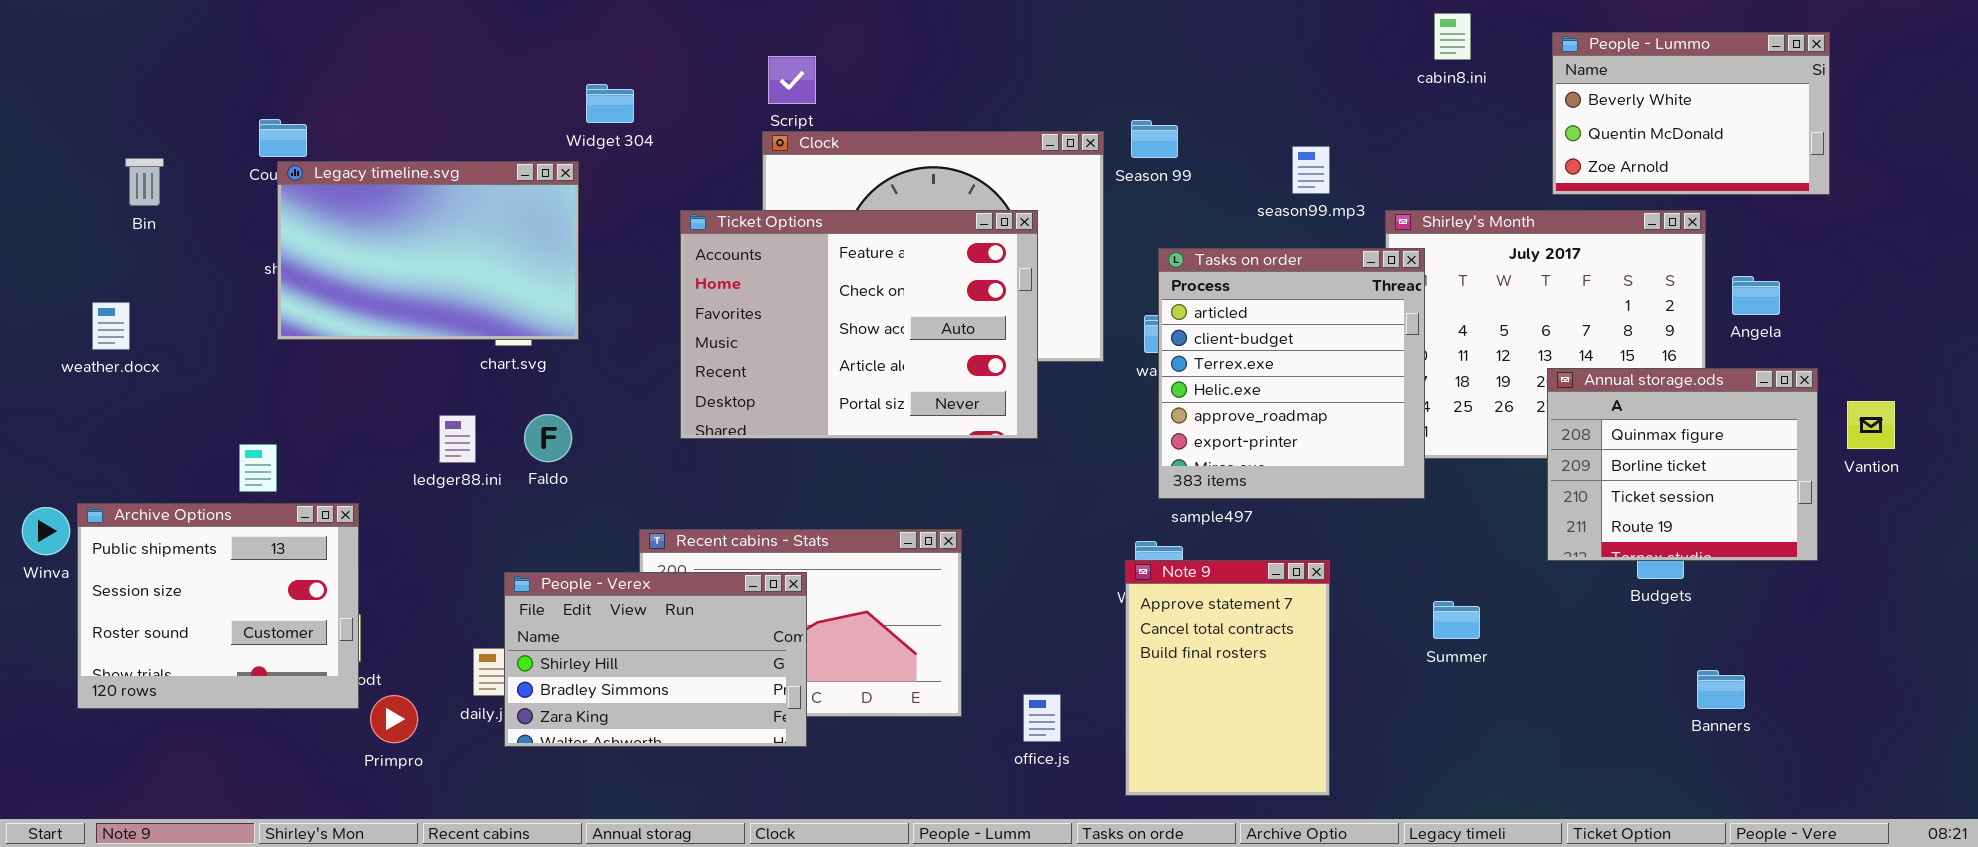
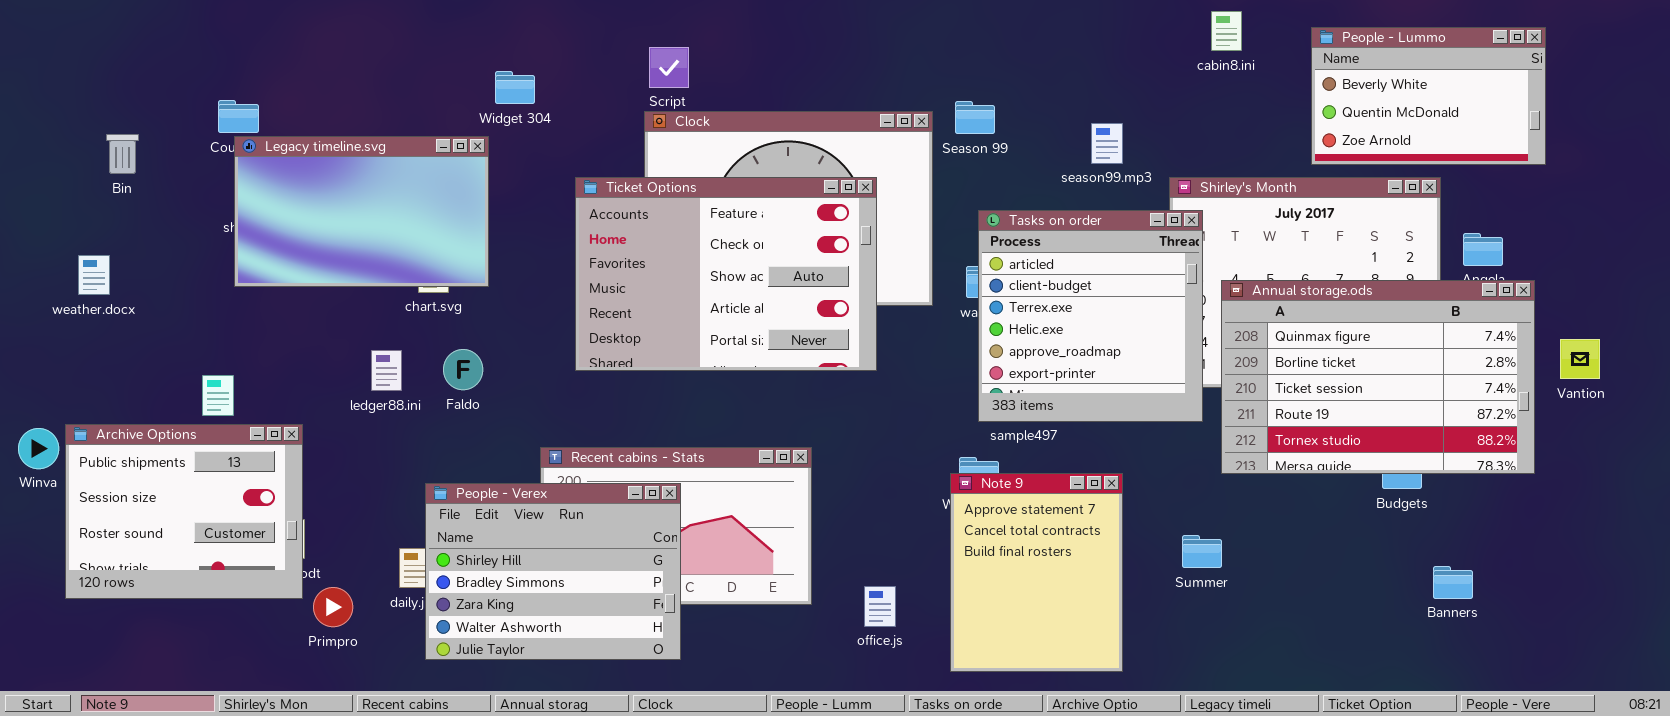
Annual storage.ods: [1547,368,1818,561] -> [1221,280,1535,474], resized
People - Verex: [504,572,807,747] -> [425,483,681,660], resized
Summer: [1433,601,1480,639] -> [1182,535,1222,568], moved

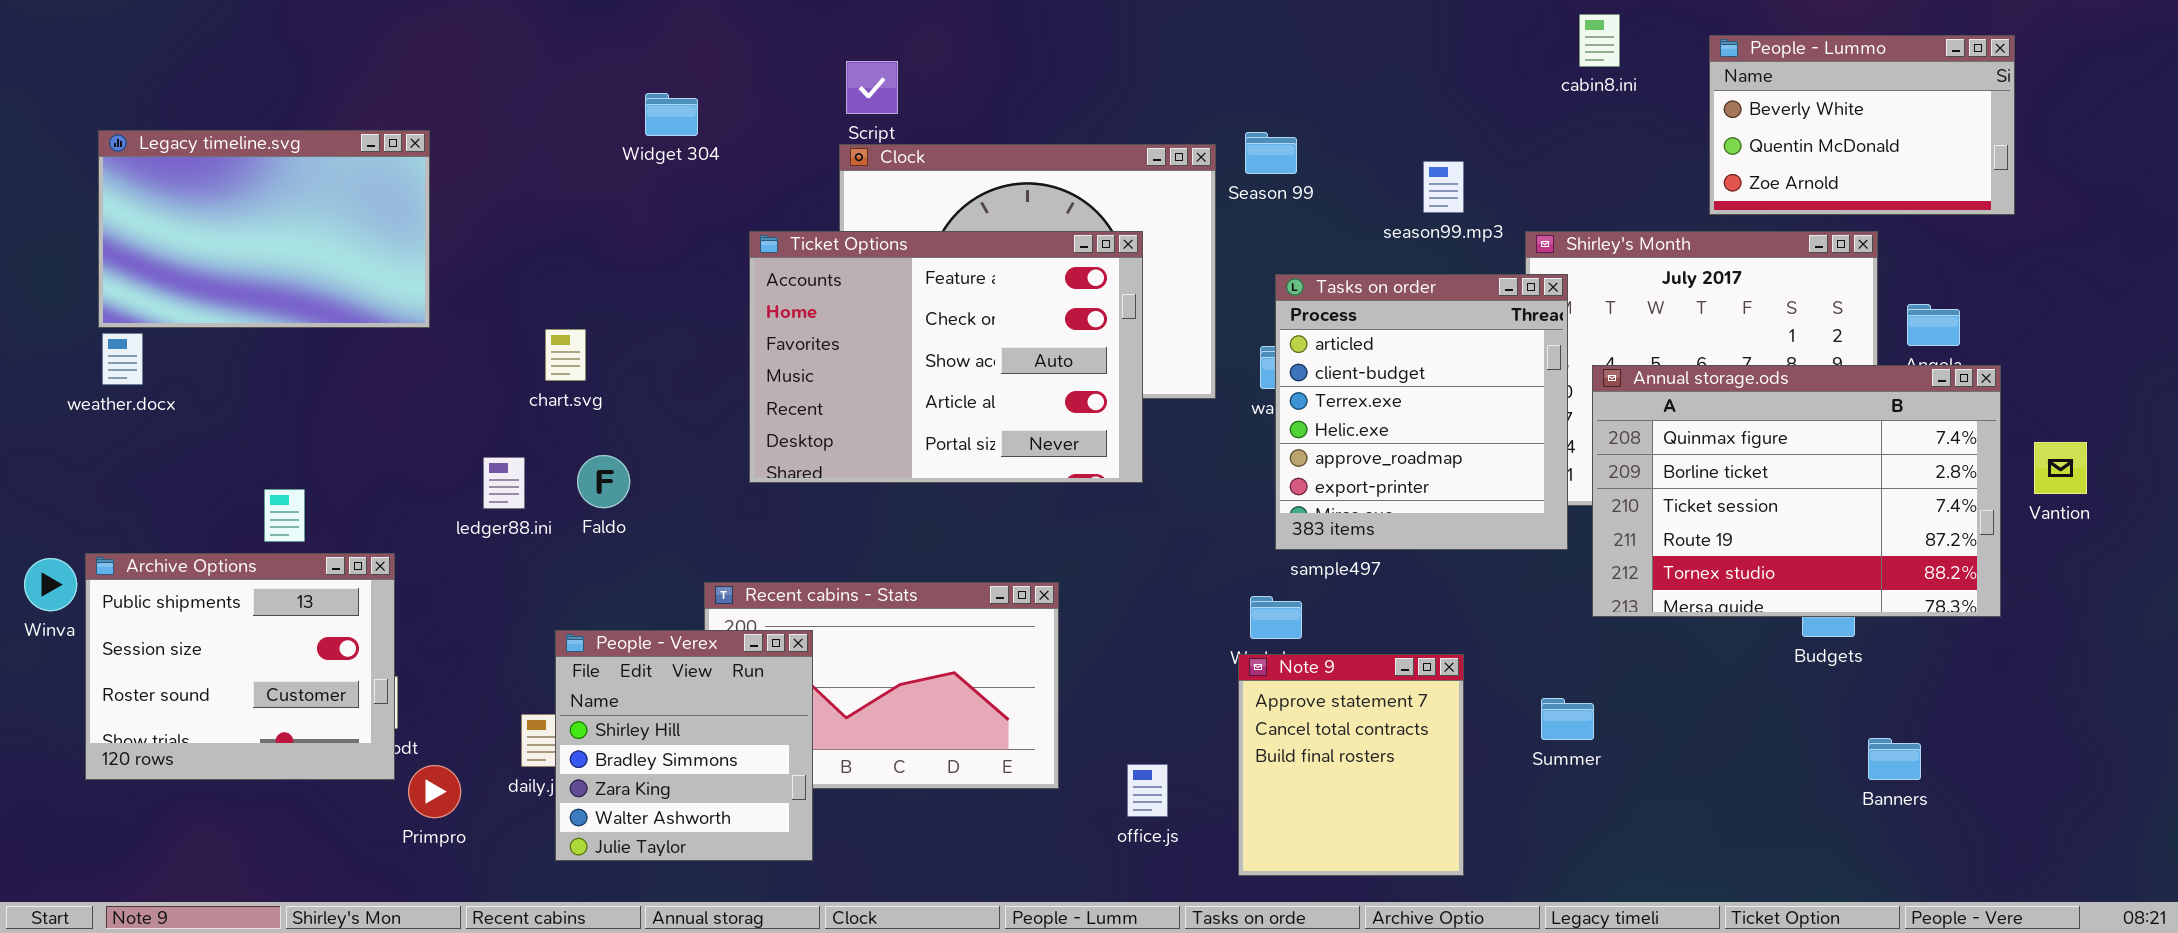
Legacy timeline.svg: [234,136,489,287] -> [98,130,430,328], moved
Note 9: [950,473,1123,672] -> [1238,654,1464,876], resized
People - Verex: [425,483,681,660] -> [555,630,813,861], resized

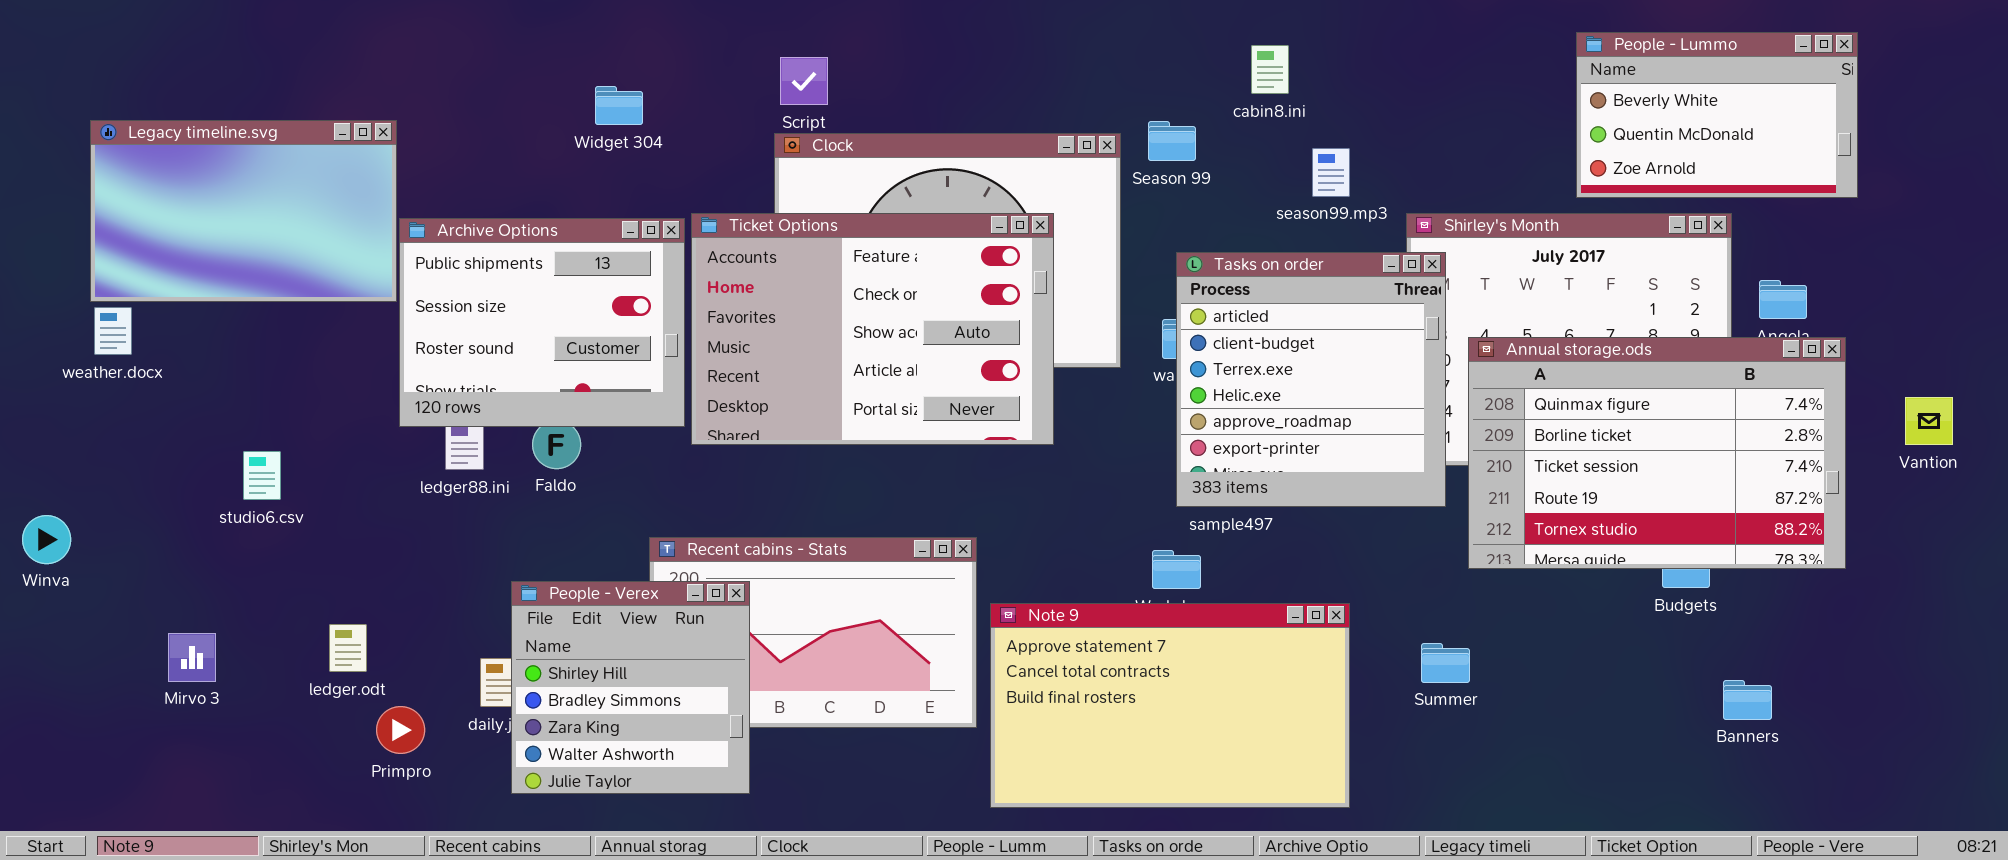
cabin8.ini: [1579,14,1620,67] -> [1251,45,1289,94], moved
Vantion: [2034,442,2087,494] -> [1905,397,1953,445], moved
Archive Options: [85,553,395,780] -> [399,218,685,427], moved
Note 9: [1238,654,1464,876] -> [990,603,1350,808], resized

